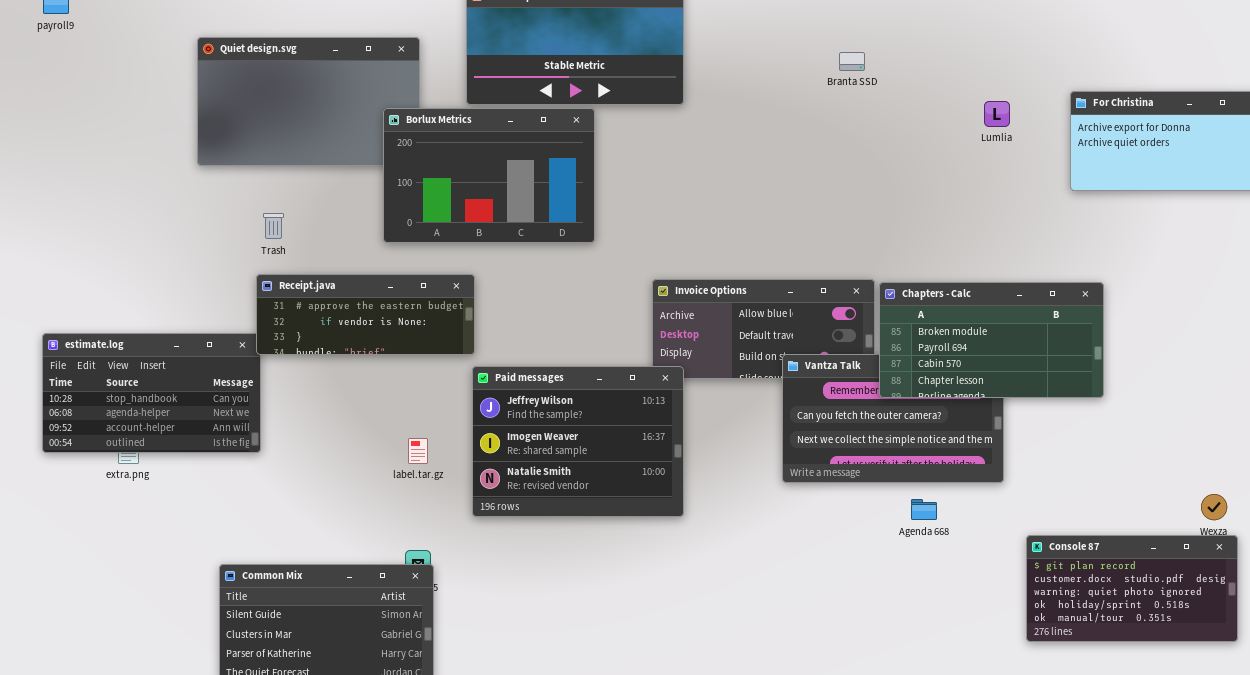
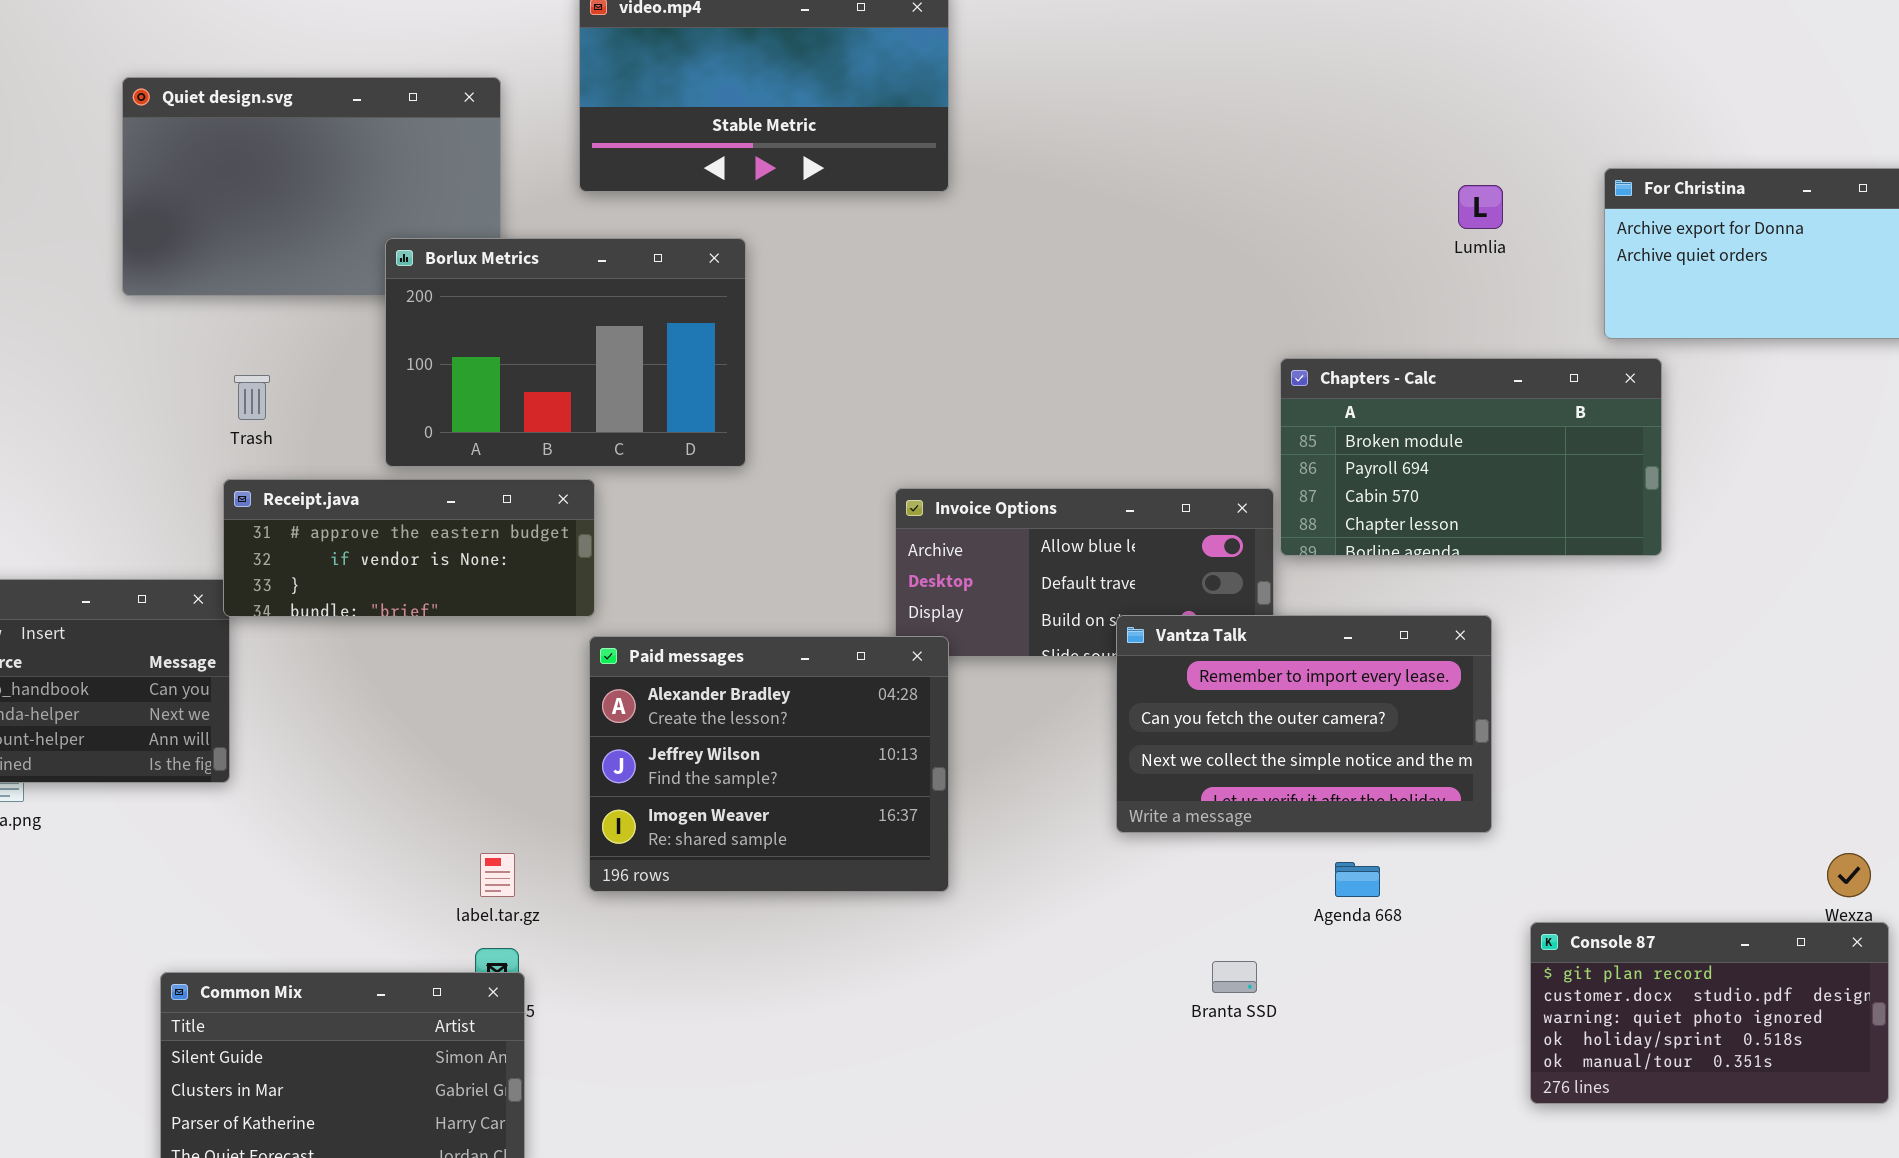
Branta SSD: [839,52,865,71] -> [1212,961,1257,993], moved
Borlux Metrics: [383,108,595,243] -> [385,238,746,467], moved
Chapters - Calc: [879,282,1104,398] -> [1280,358,1662,556], moved
Paid messages: [472,366,684,517] -> [589,636,949,892], scrolled up 1 row
label.tar.gz: [408,438,428,464] -> [480,853,515,897], moved

